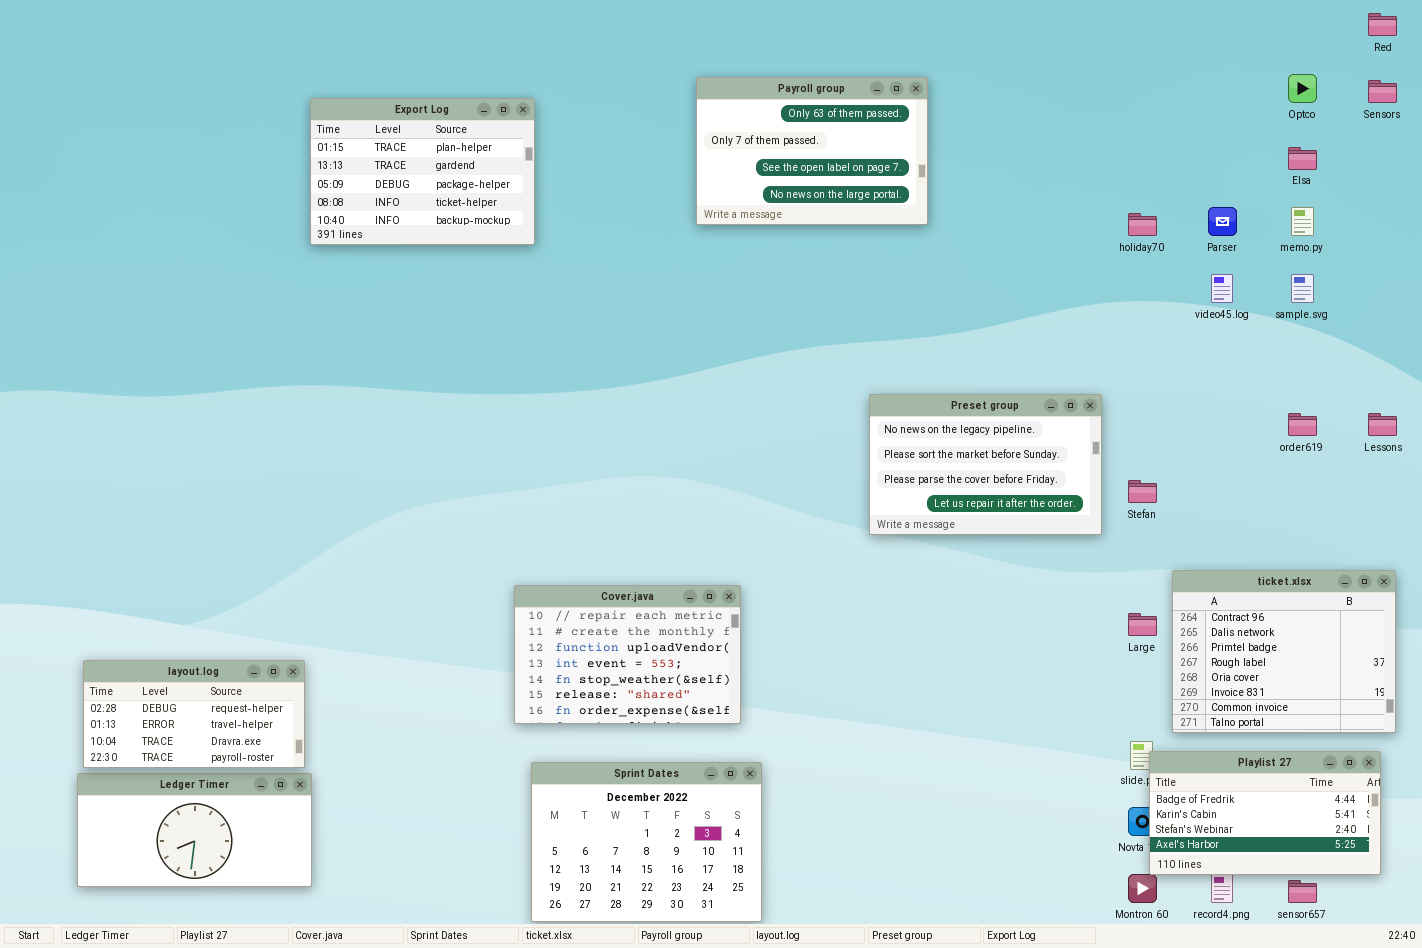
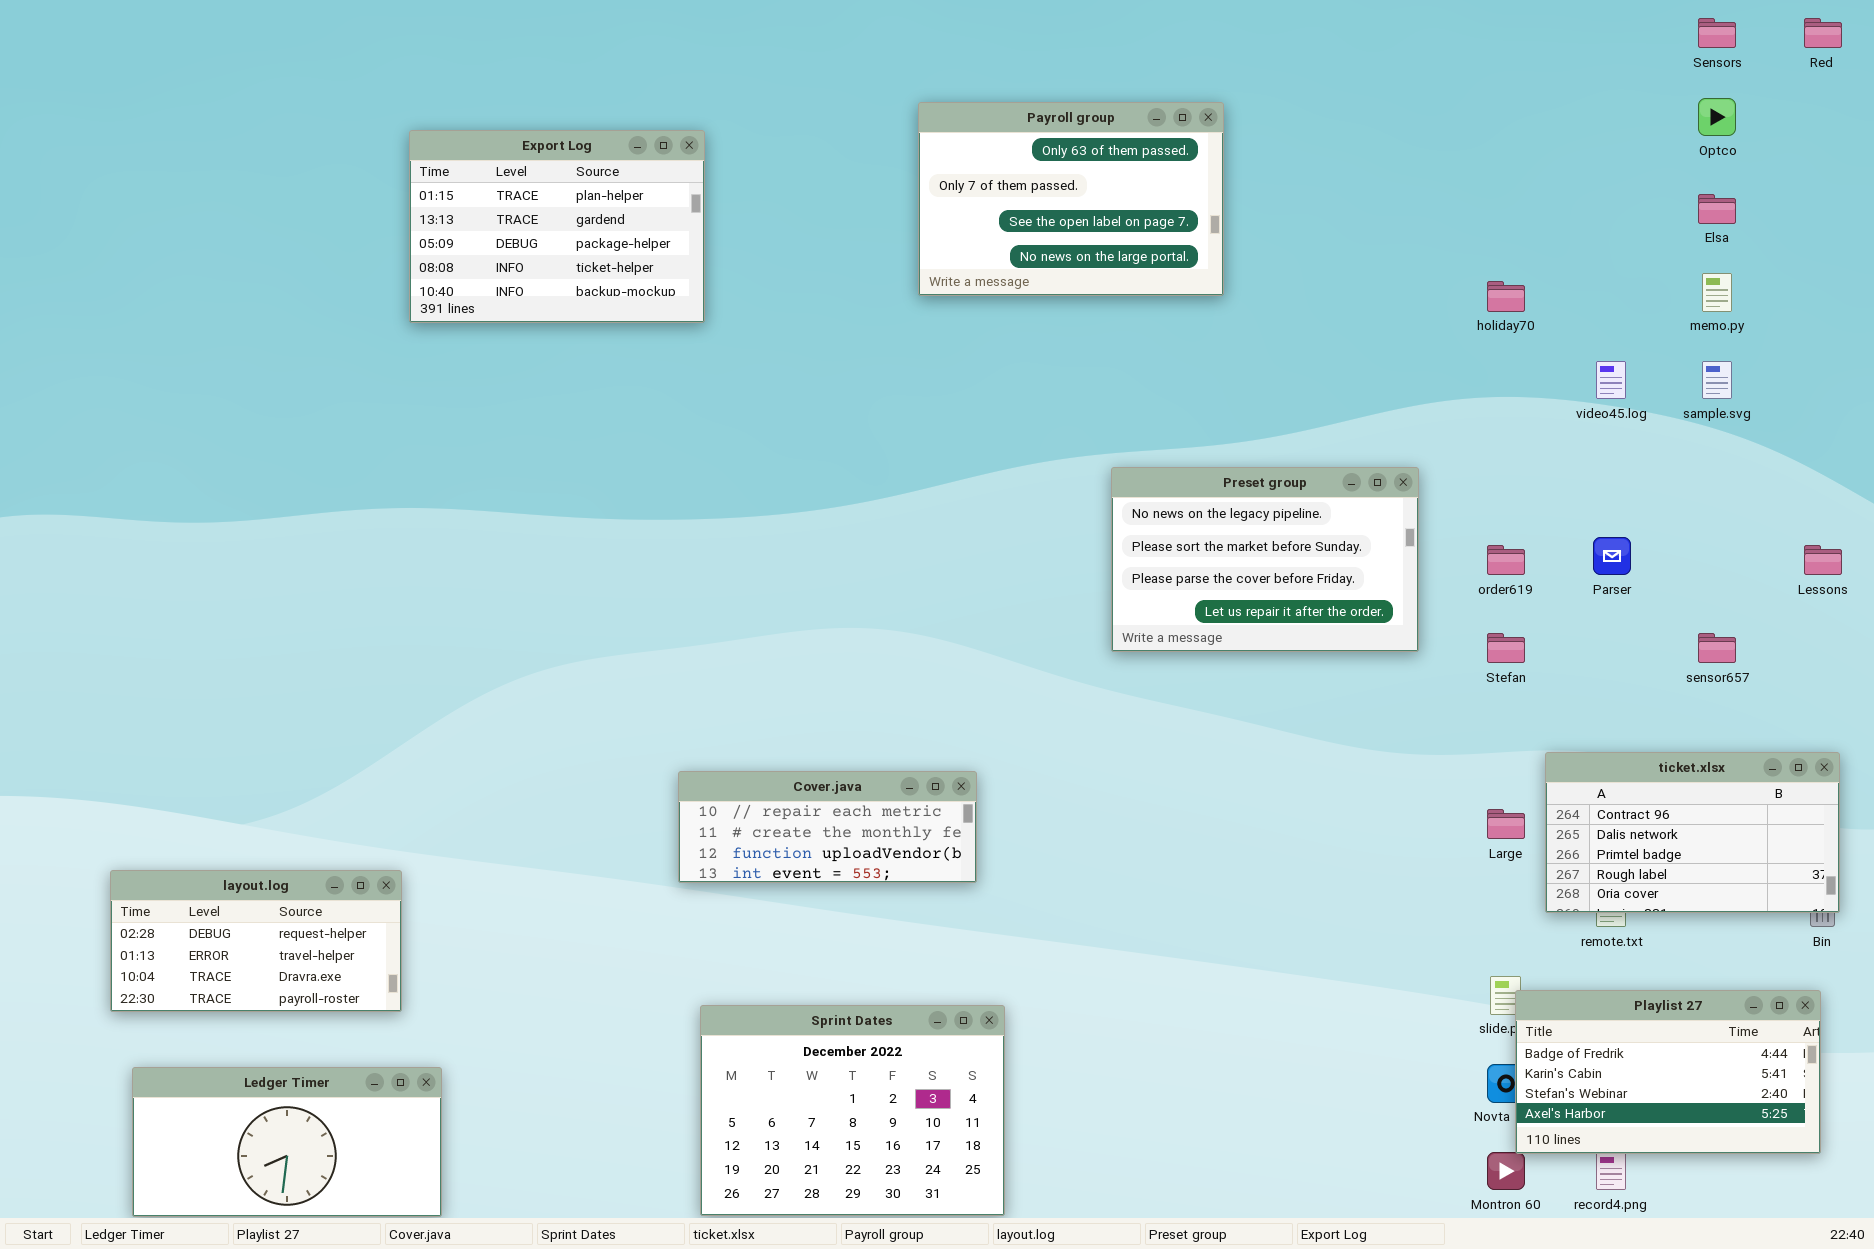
Sensors: [1368,80,1397,103] -> [1698,18,1736,48], moved
Parser: [1208,207,1237,236] -> [1593,537,1631,575], moved
Preset group: [869,394,1102,535] -> [1111,467,1419,652], moved
order619: [1288,413,1317,436] -> [1487,545,1525,575], moved
ticket.xlsx: [1172,570,1396,733] -> [1545,752,1840,913], resized
Cover.java: [514,585,741,724] -> [678,771,977,883], resized
Ledger Timer: [77,773,312,887] -> [132,1067,442,1217], moved
sensor657: [1288,880,1317,903] -> [1698,633,1736,663], moved

